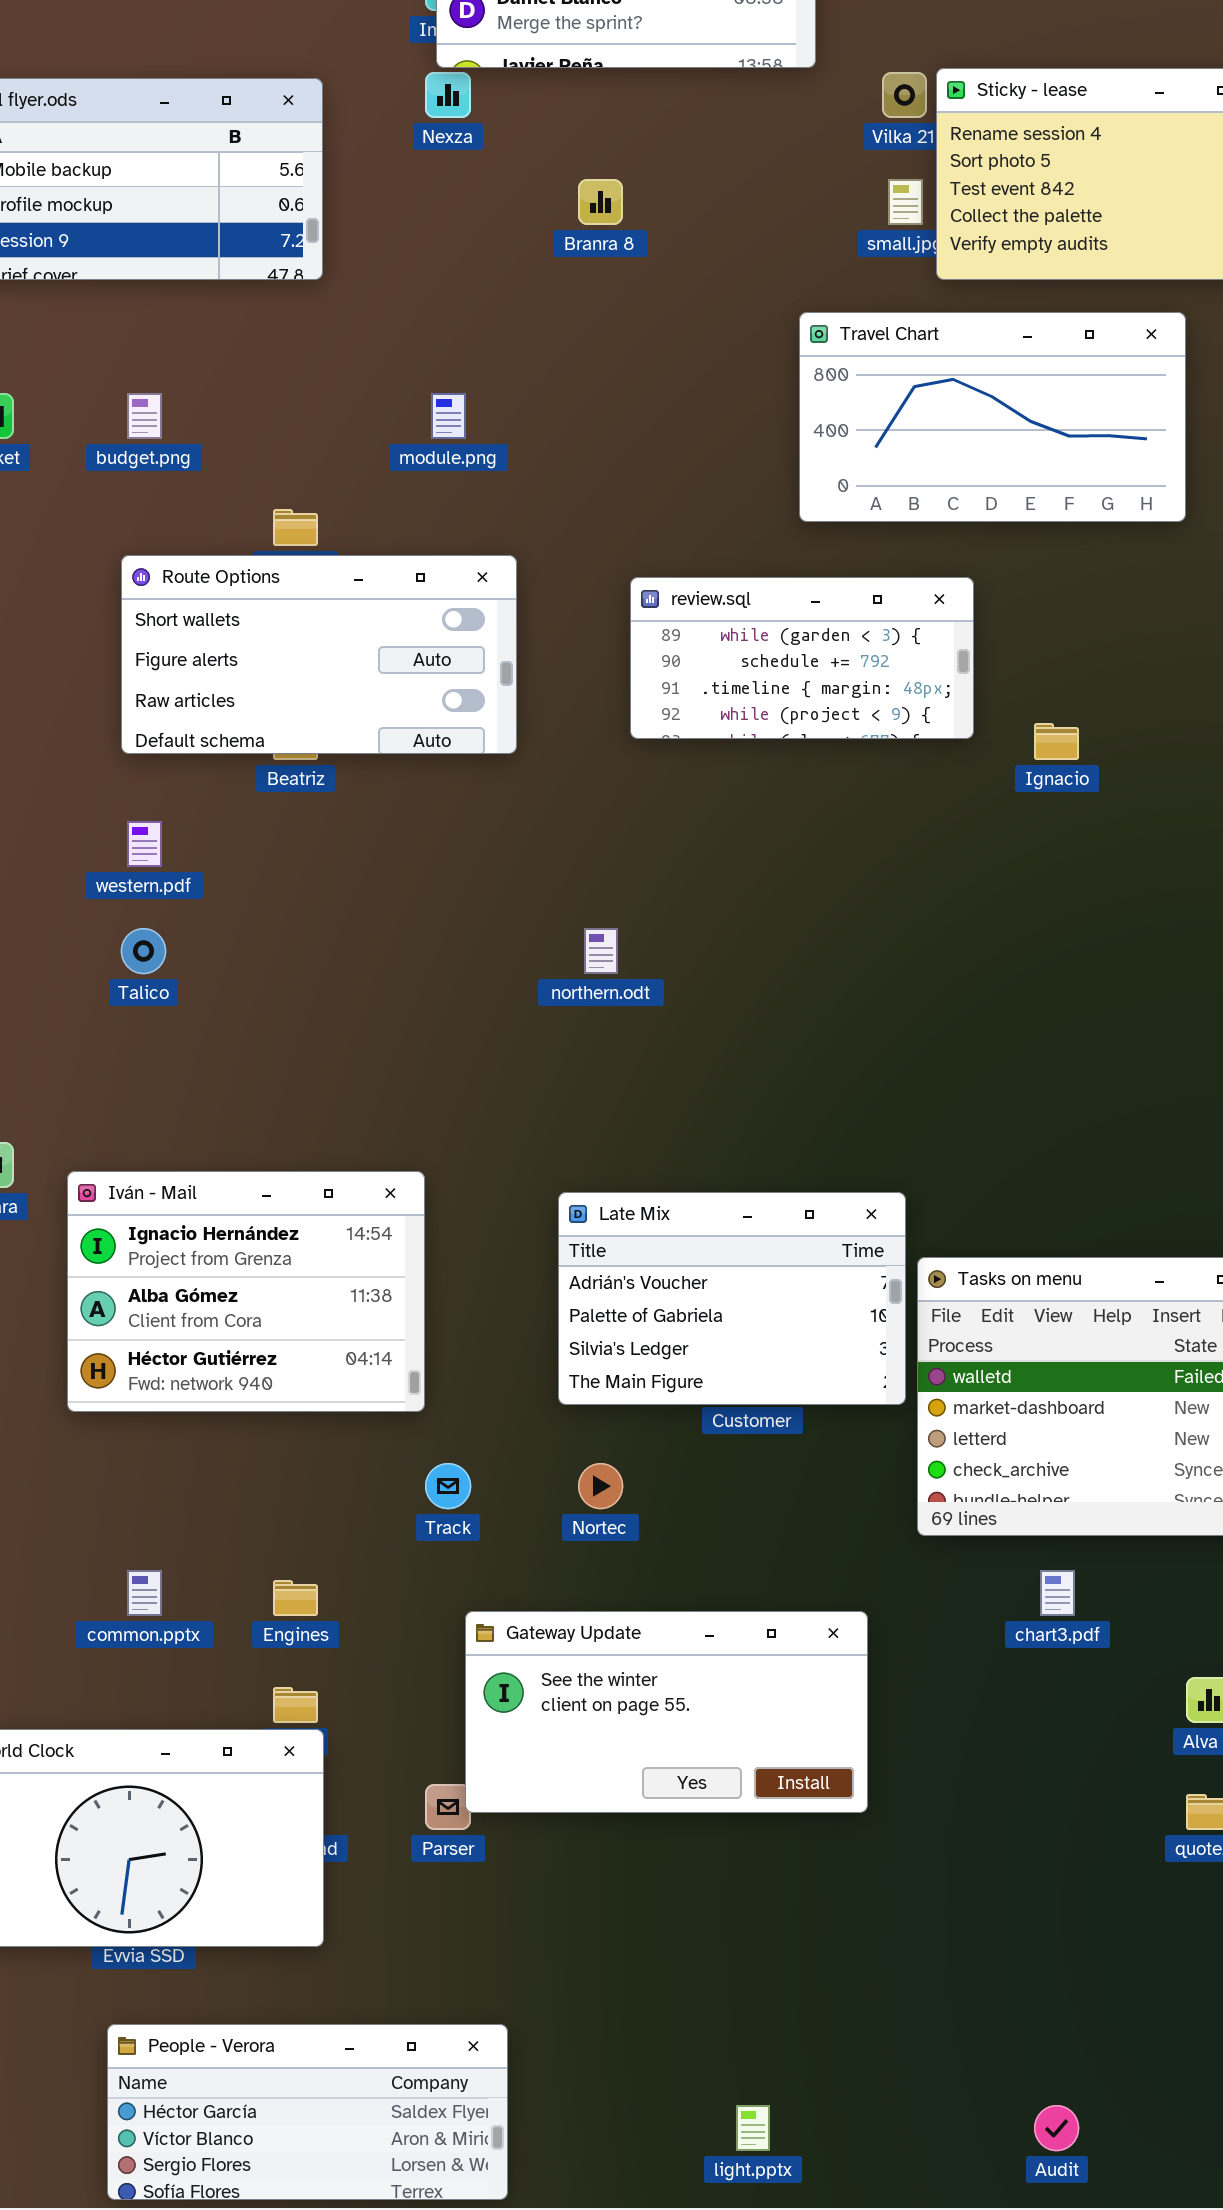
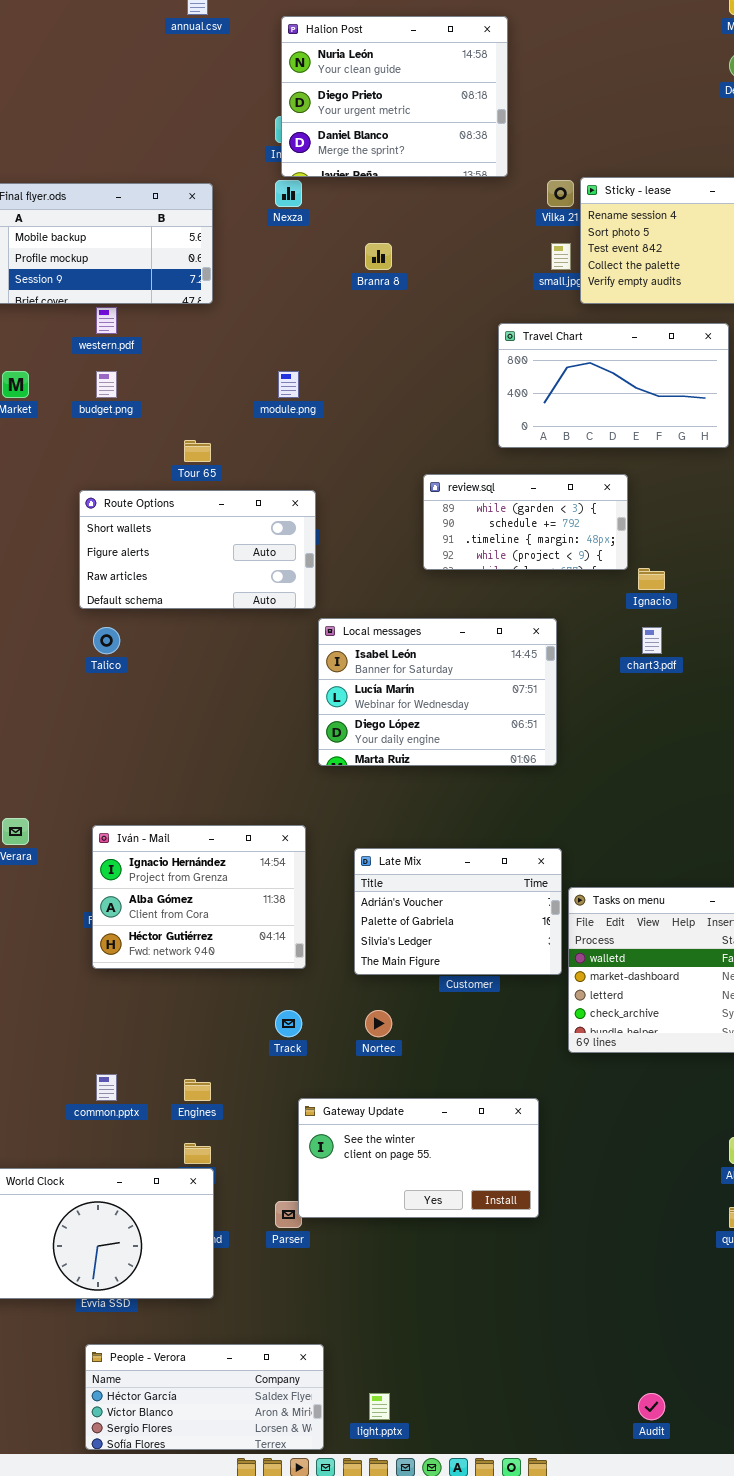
Route Options: [121,555,517,754] -> [79,490,316,609], moved
review.sql: [630,577,974,739] -> [423,474,628,570], moved
Local messages: none -> [318,618,557,766], opened
western.pdf: [127,821,162,867] -> [96,307,117,334], moved
Talico: [121,928,166,974] -> [93,627,120,654], moved
Iván - Mail: [67,1171,425,1412] -> [92,825,306,969], moved
chart3.pdf: [1040,1570,1075,1616] -> [642,627,662,654], moved
light.pptx: [736,2105,770,2151] -> [369,1393,390,1420], moved

